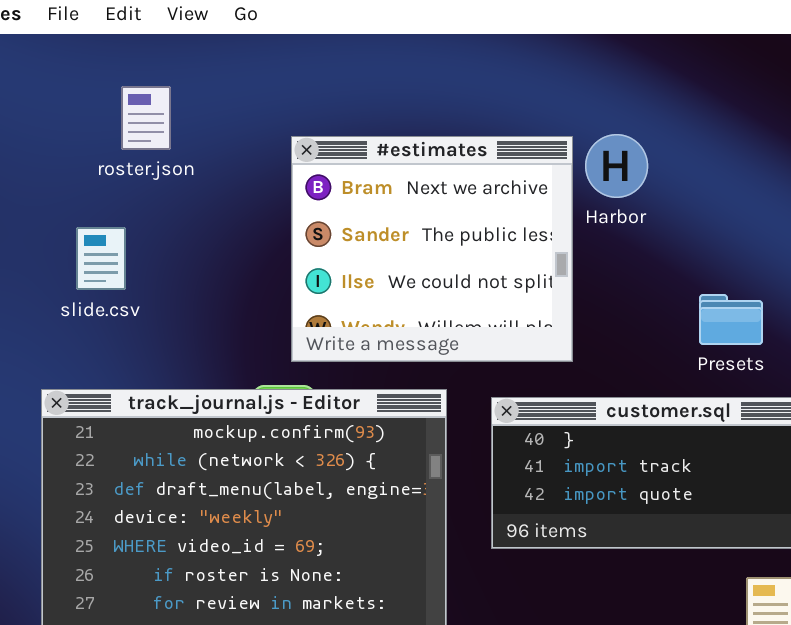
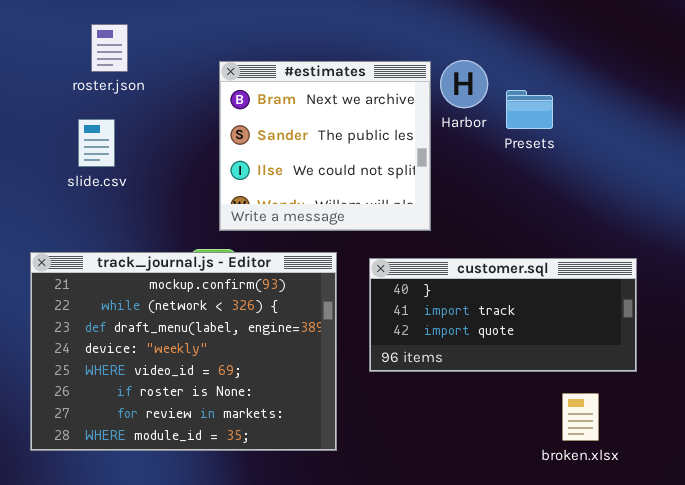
slide.csv: [76,227,126,290] -> [78,119,115,167], moved
Presets: [699,294,763,345] -> [506,90,553,129], moved

